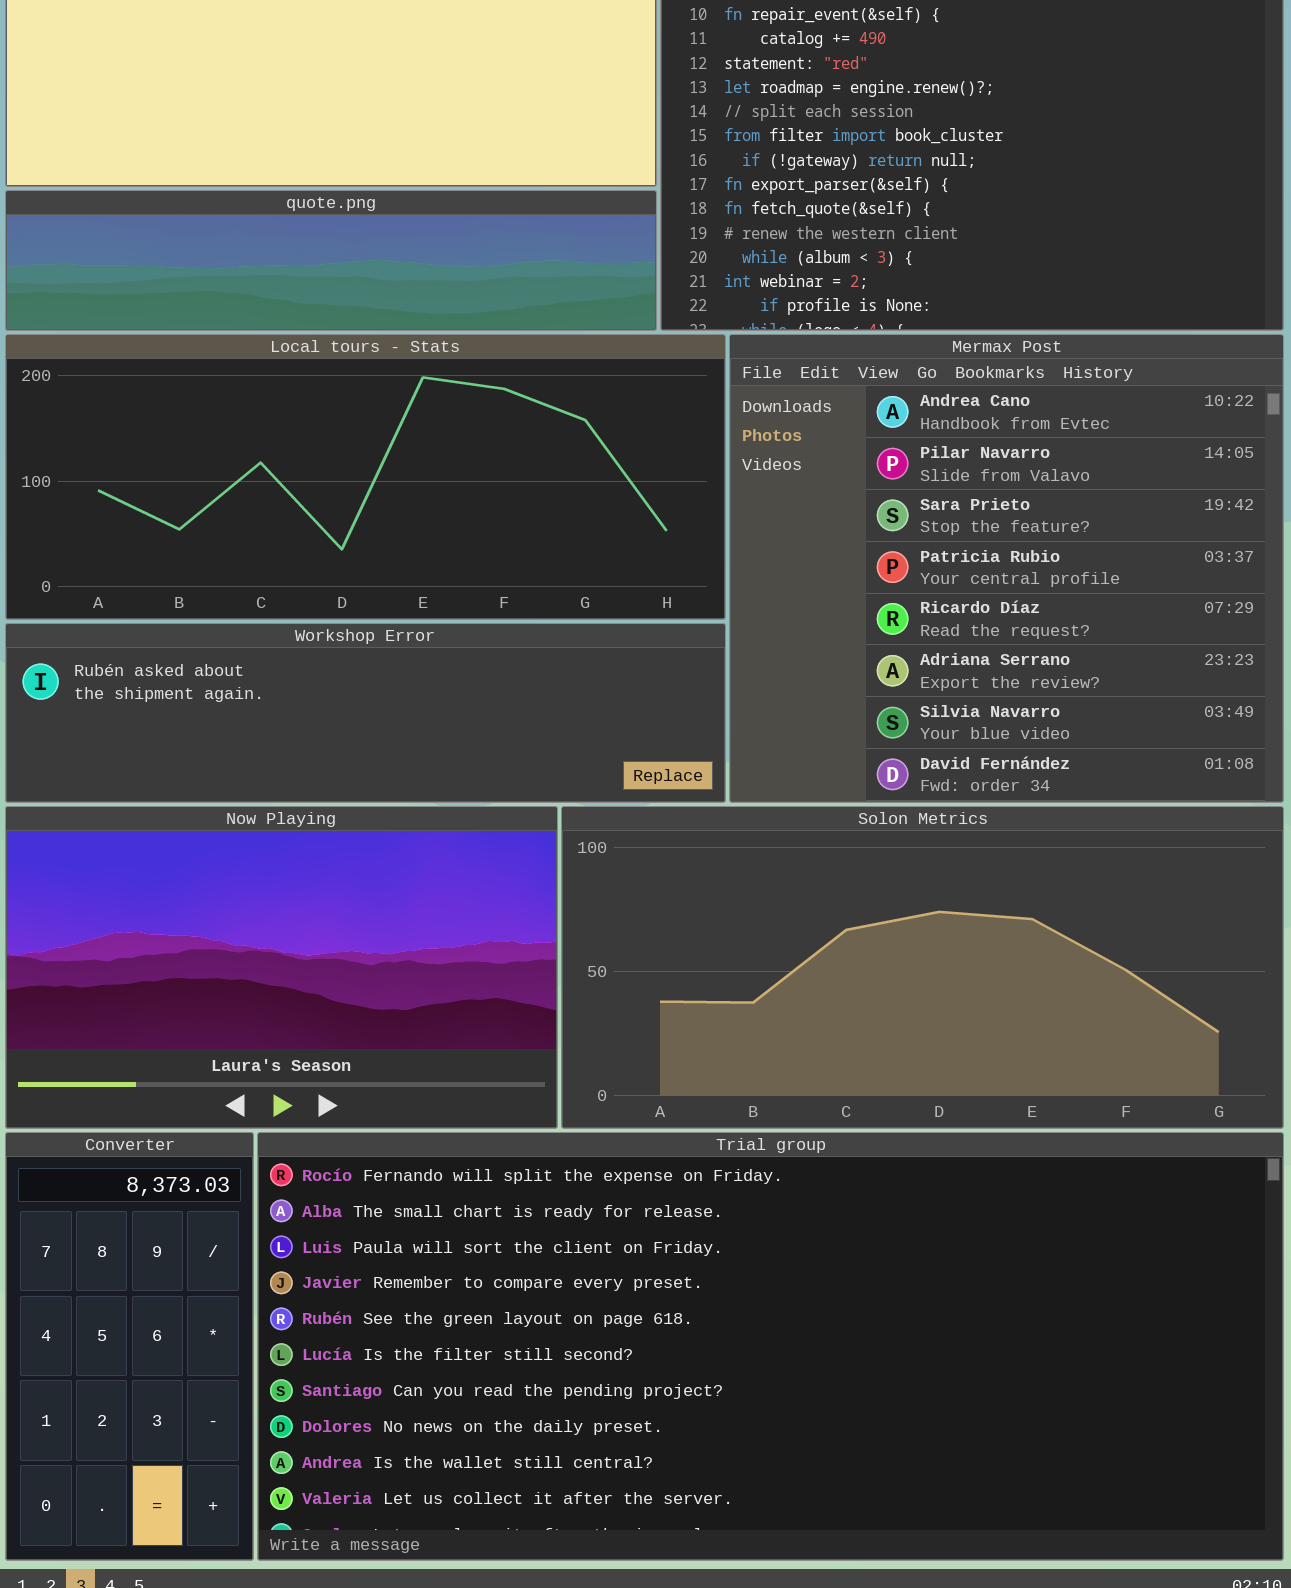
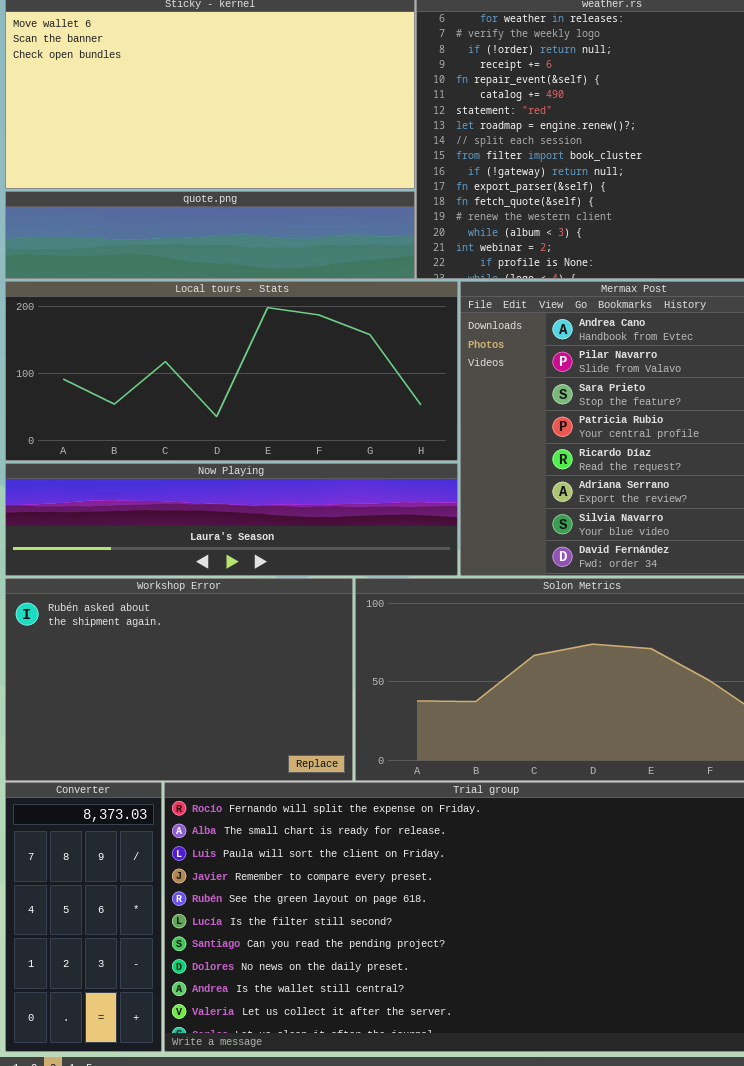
Workshop Error: [5,623,726,803] -> [5,578,353,781], moved, resized
Now Playing: [5,806,558,1129] -> [5,463,458,576], moved, resized

